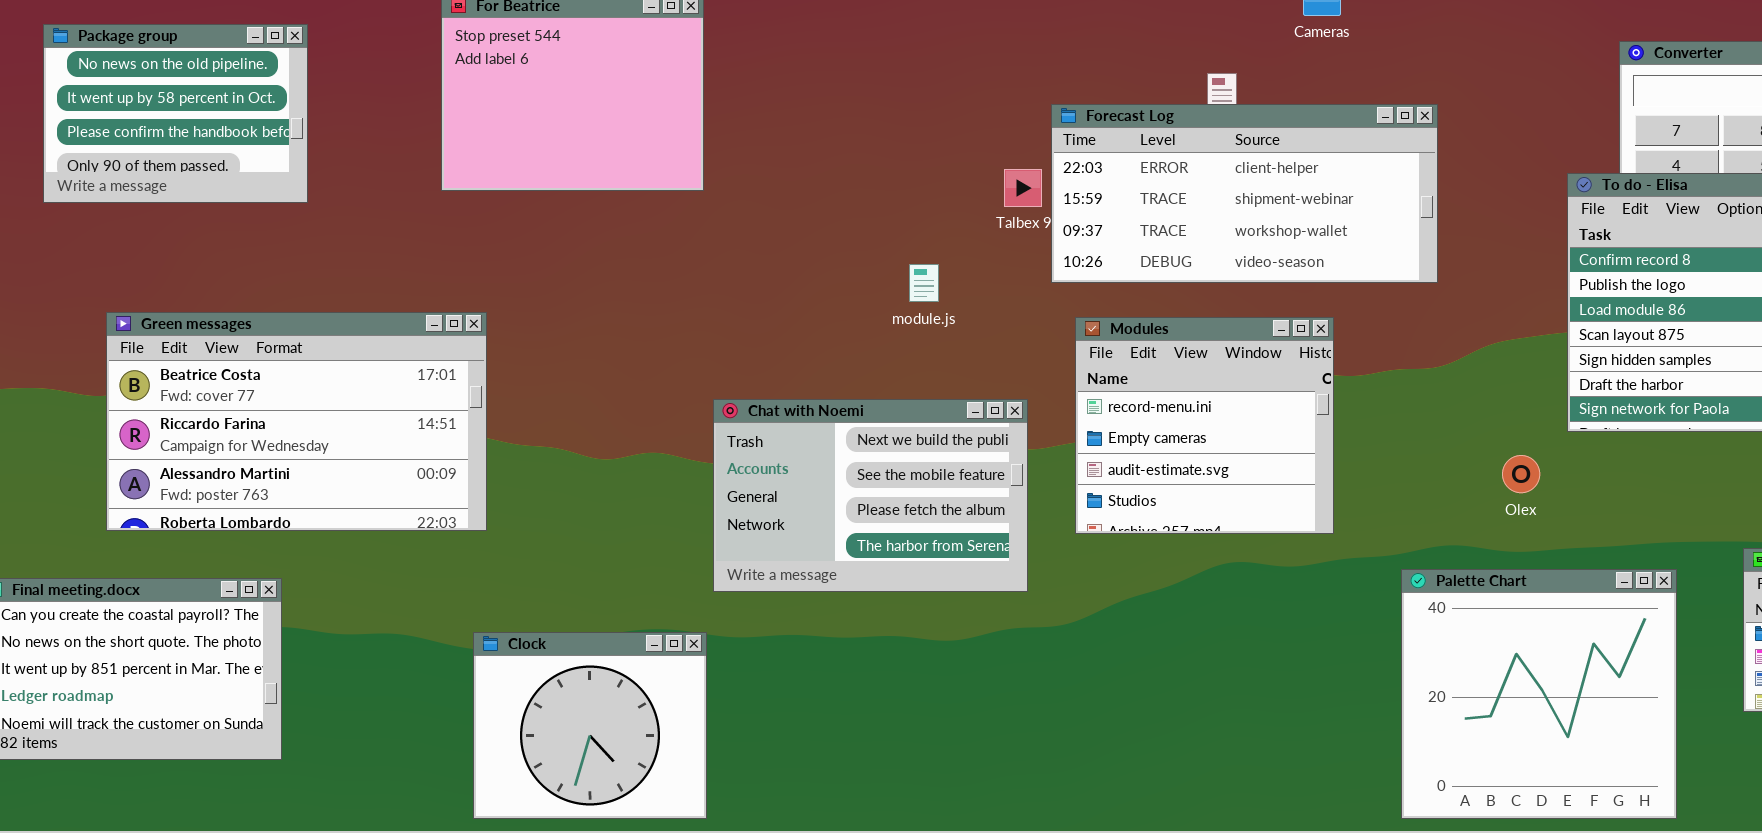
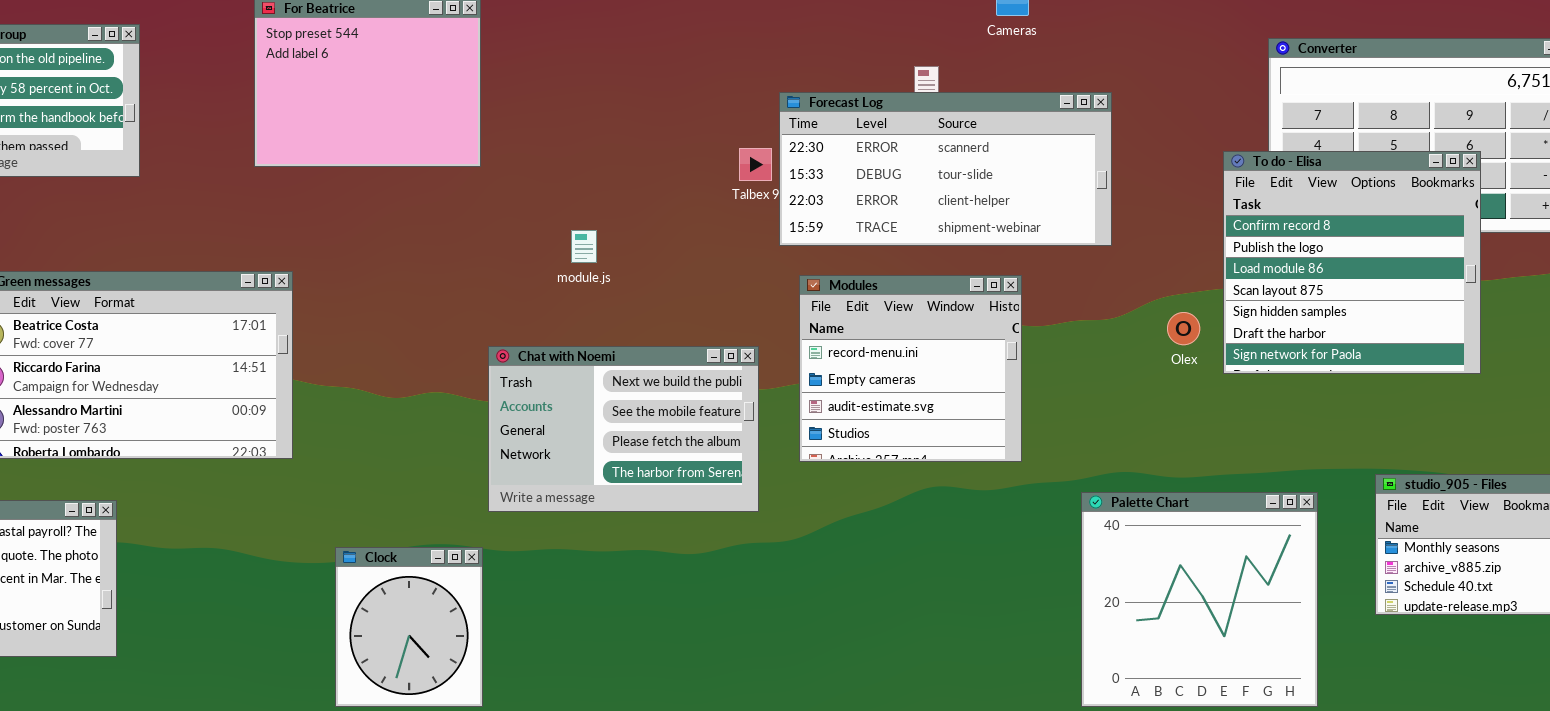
Forecast Log: [1051,104,1438,283] -> [779,92,1112,246], scrolled up 2 rows
module.js: [909,264,939,302] -> [571,230,597,263], moved
Olex: [1502,455,1540,493] -> [1167,312,1200,345], moved
Clock: [473,632,707,819] -> [335,547,483,707], resized

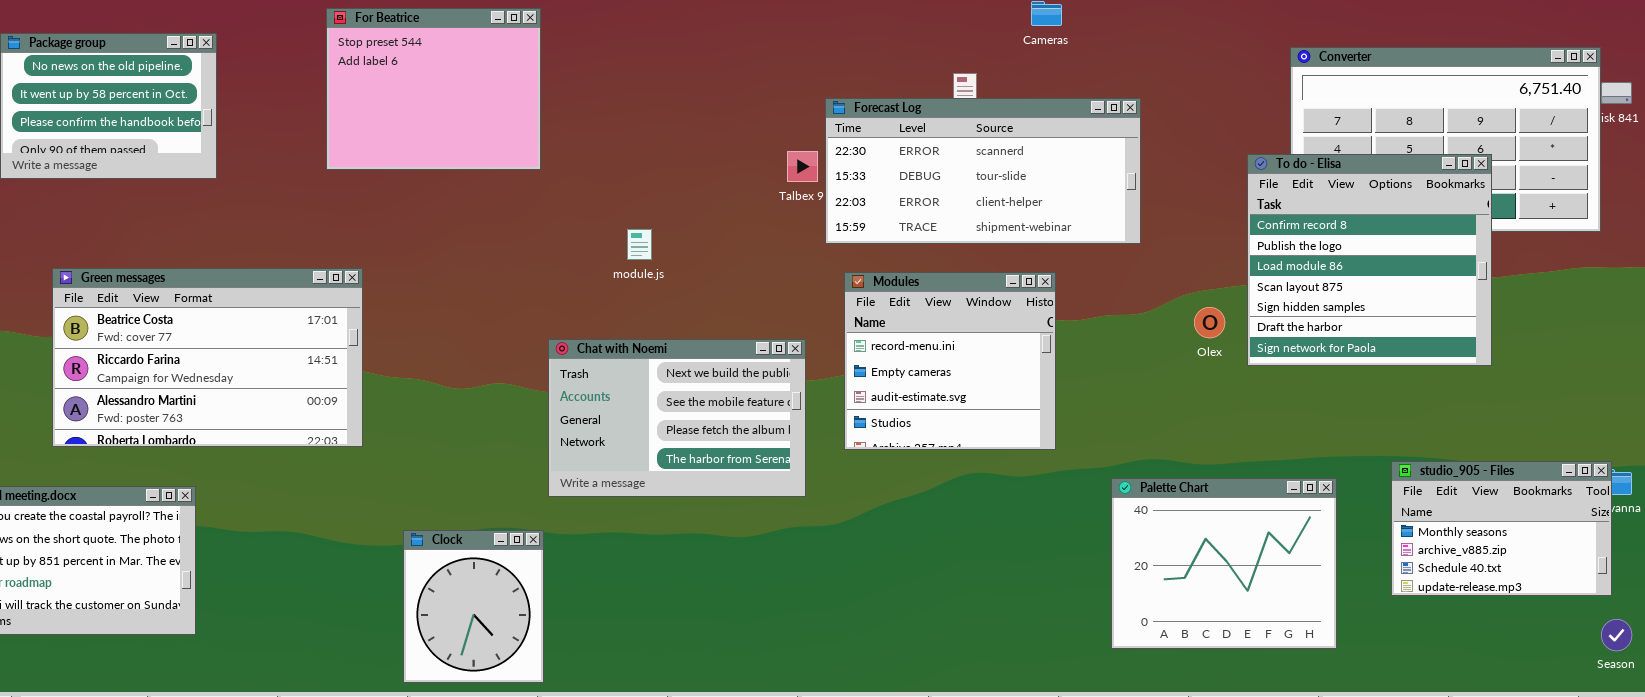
Palette Chart: [1081,492,1318,707] -> [1111,478,1337,649], resized

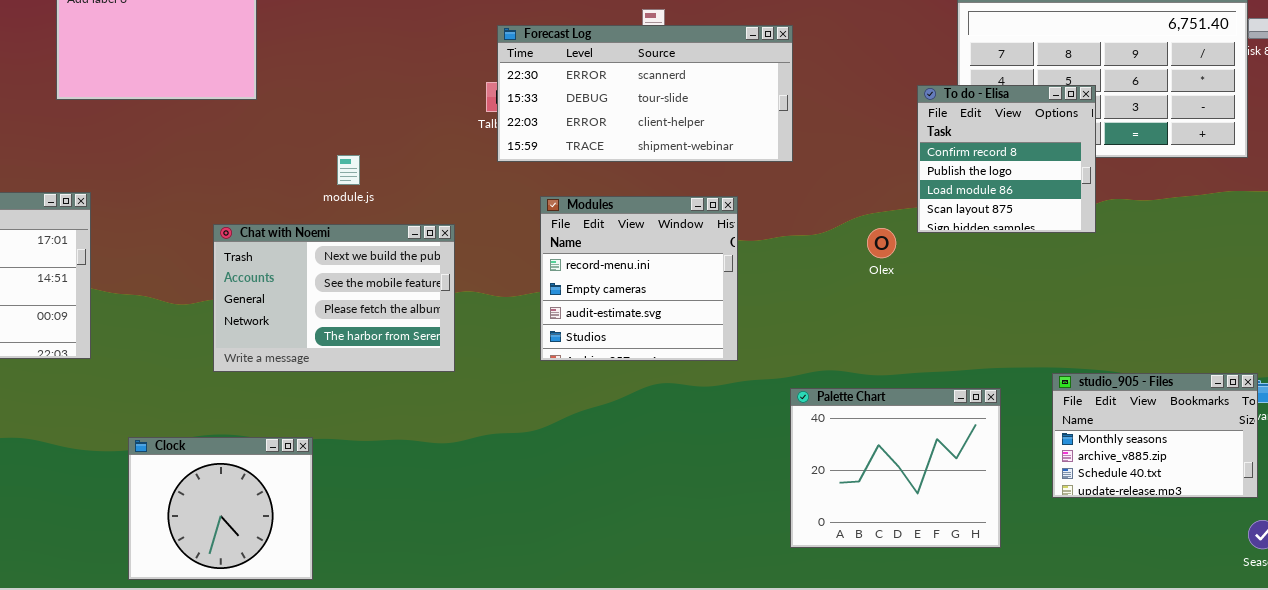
Forecast Log: [825,98,1141,244] -> [497,25,793,162], moved
To do - Elisa: [1247,154,1492,366] -> [917,85,1096,233], resized
Chat with Noemi: [548,339,806,497] -> [213,224,455,372], moved
Clock: [403,530,544,683] -> [128,437,313,580], resized

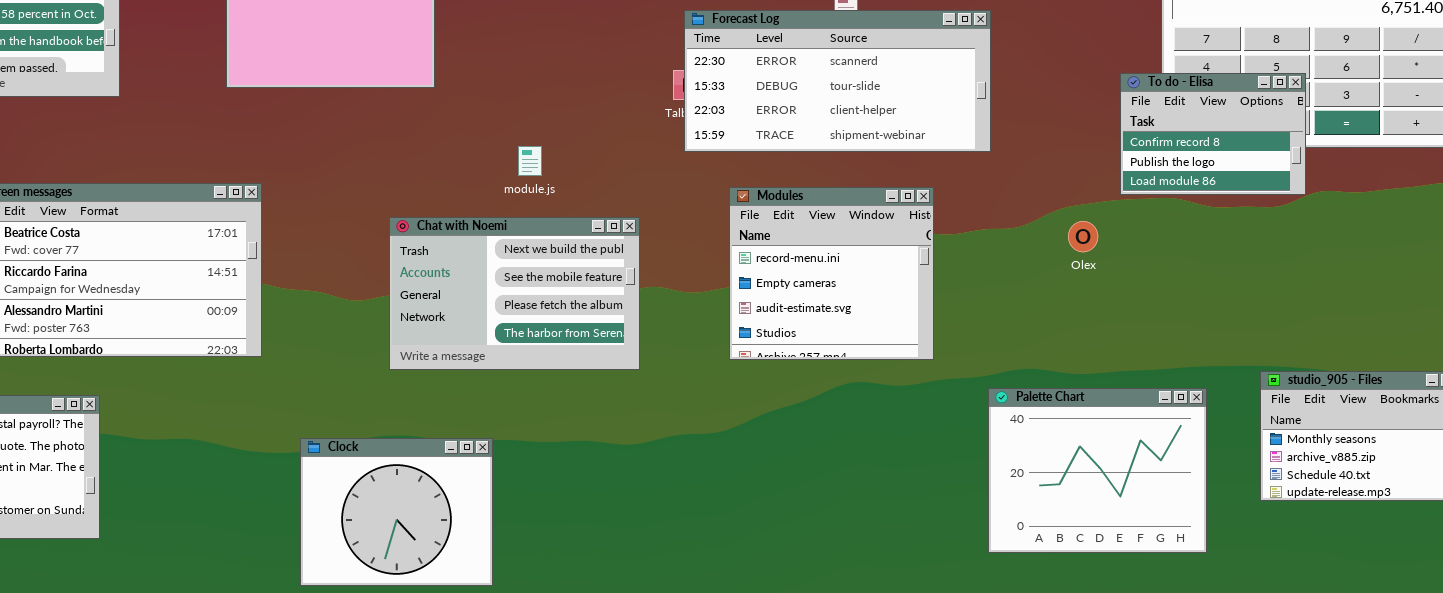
To do - Elisa: [917,85,1096,233] -> [1120,73,1306,195], resized

